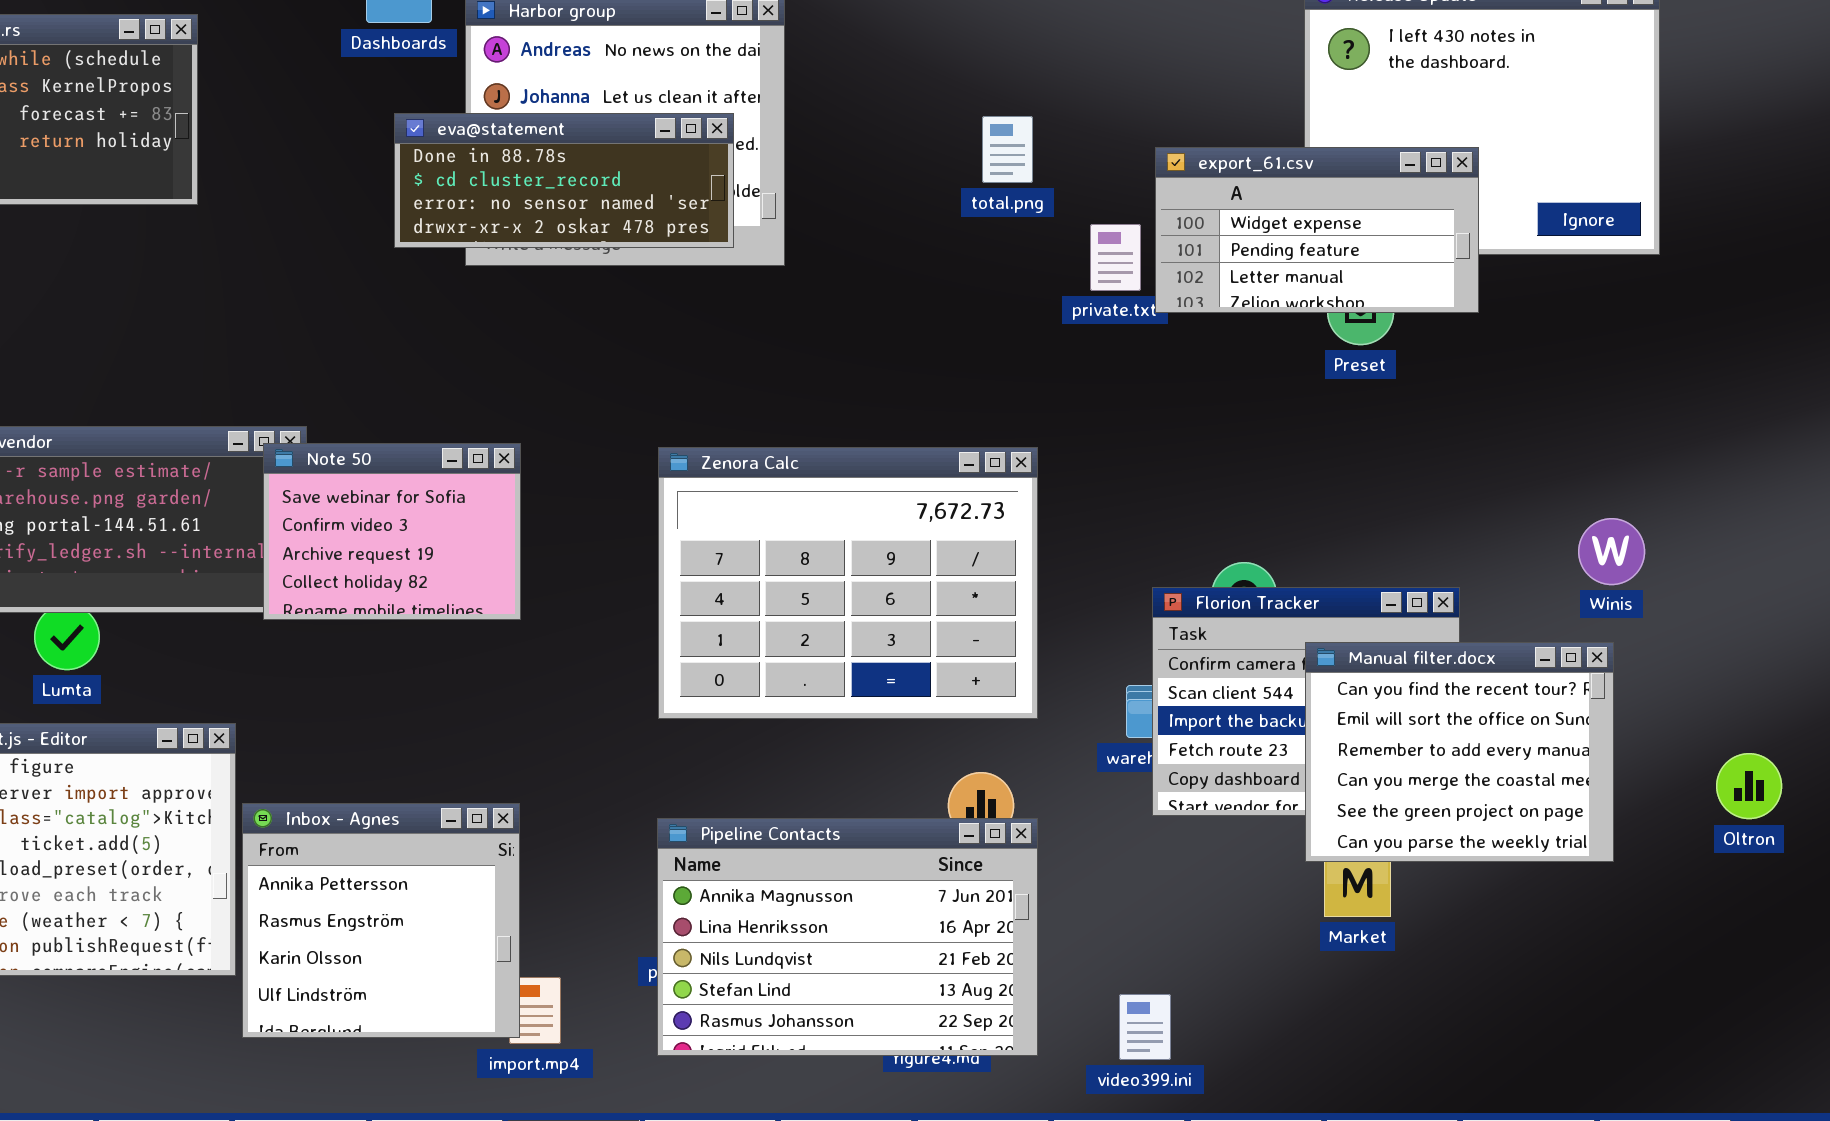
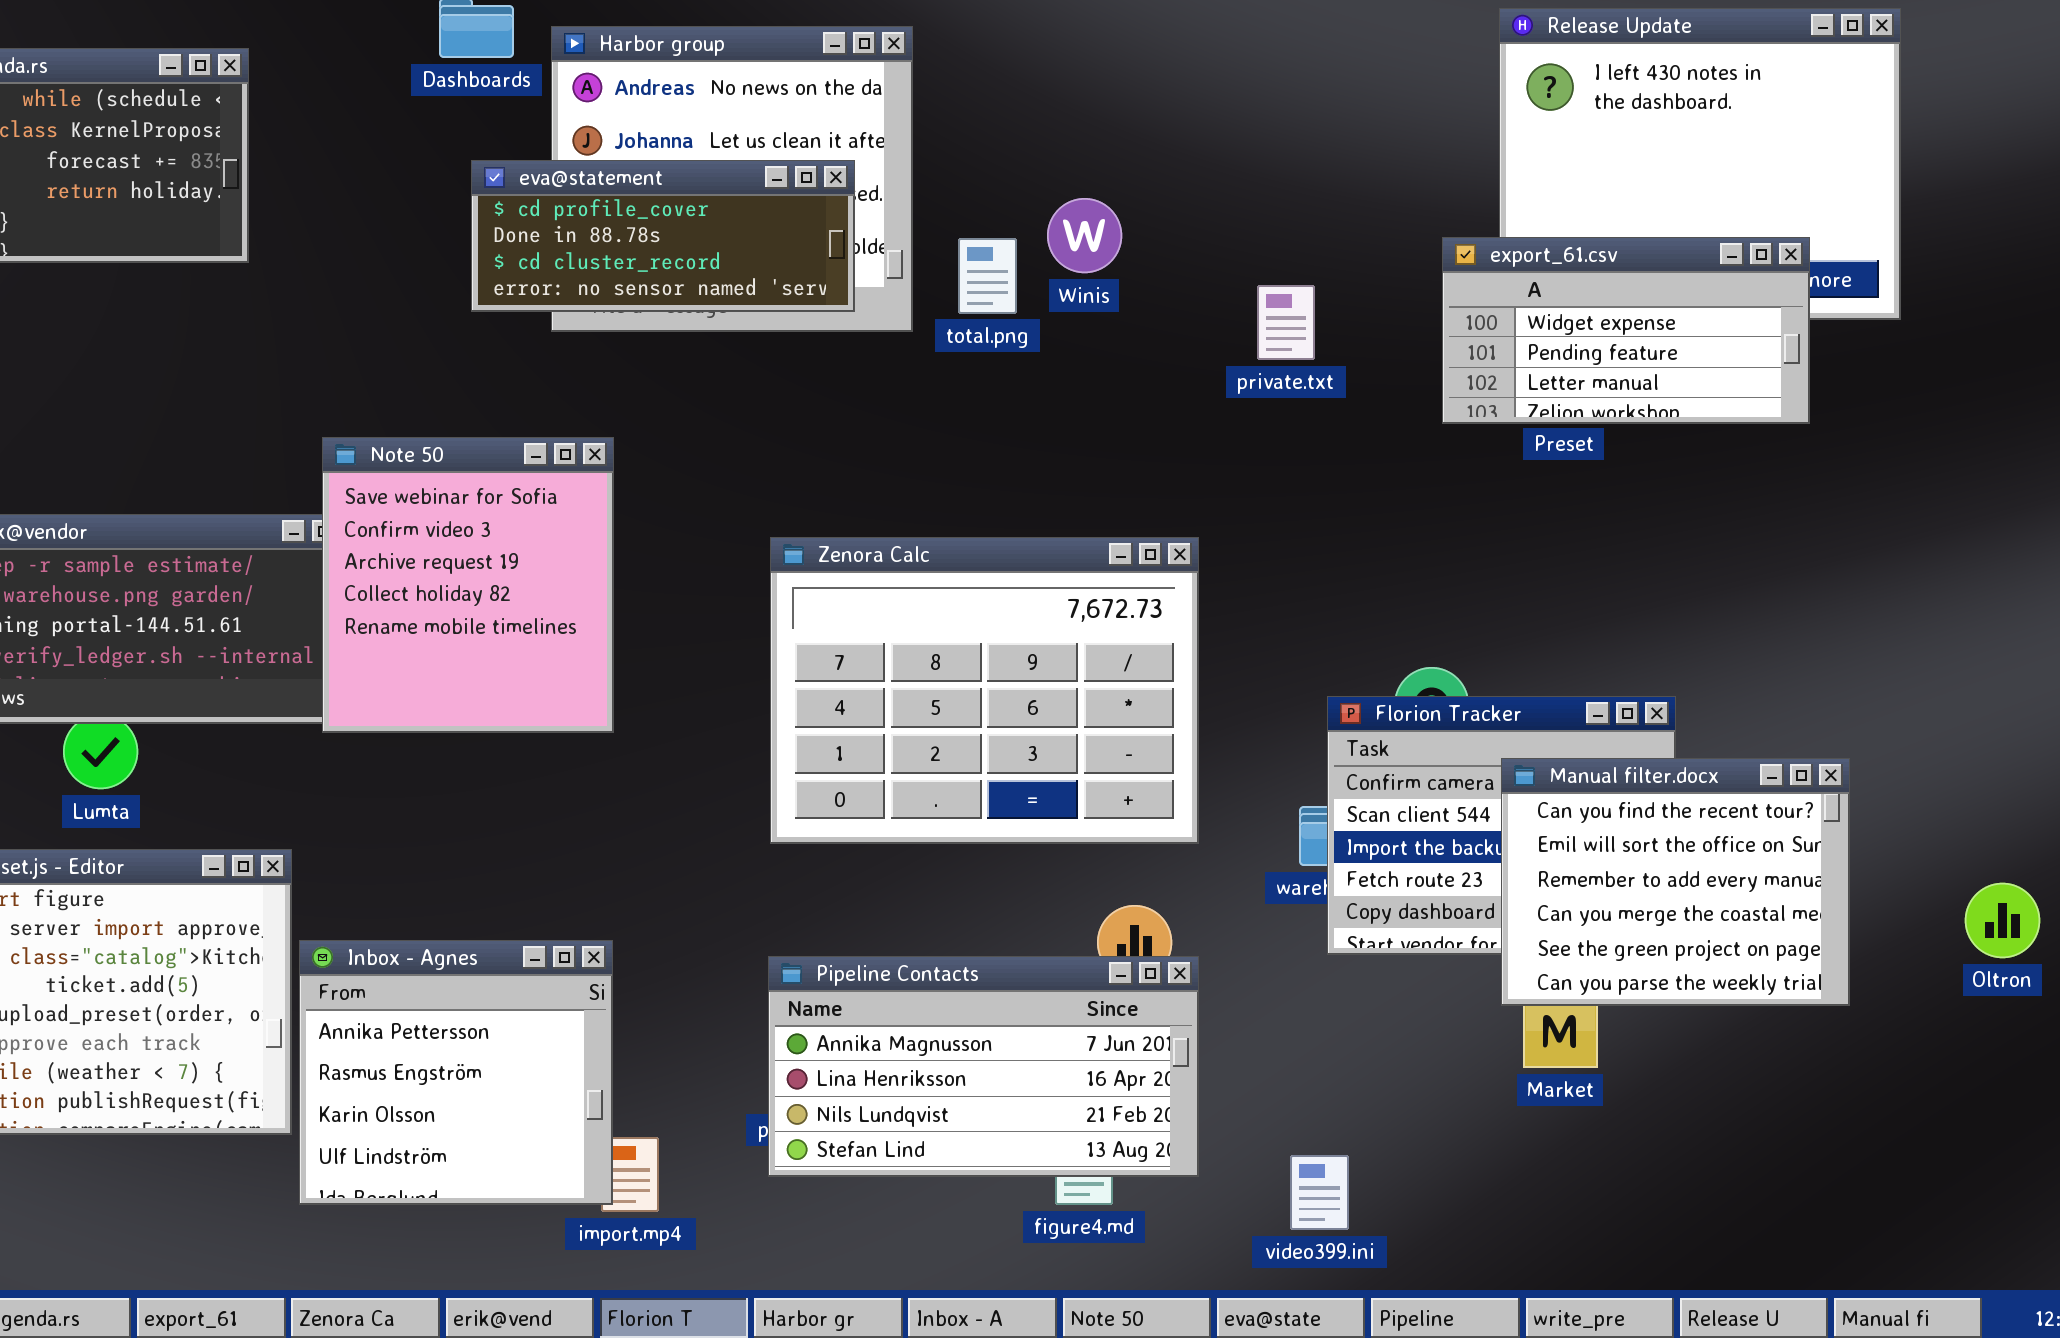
eva@statement: [394,113,734,248] -> [471,160,855,312], scrolled up 1 row
total.png: [982,116,1033,183] -> [958,238,1017,314], moved
export_61.csv: [1155,147,1479,313] -> [1442,237,1810,424], moved
Note 50: [263,443,521,620] -> [322,437,614,733], resized
Winis: [1578,518,1645,585] -> [1047,198,1122,273], moved
Pipeline Contacts: [657,818,1038,1056] -> [768,956,1199,1177], resized

